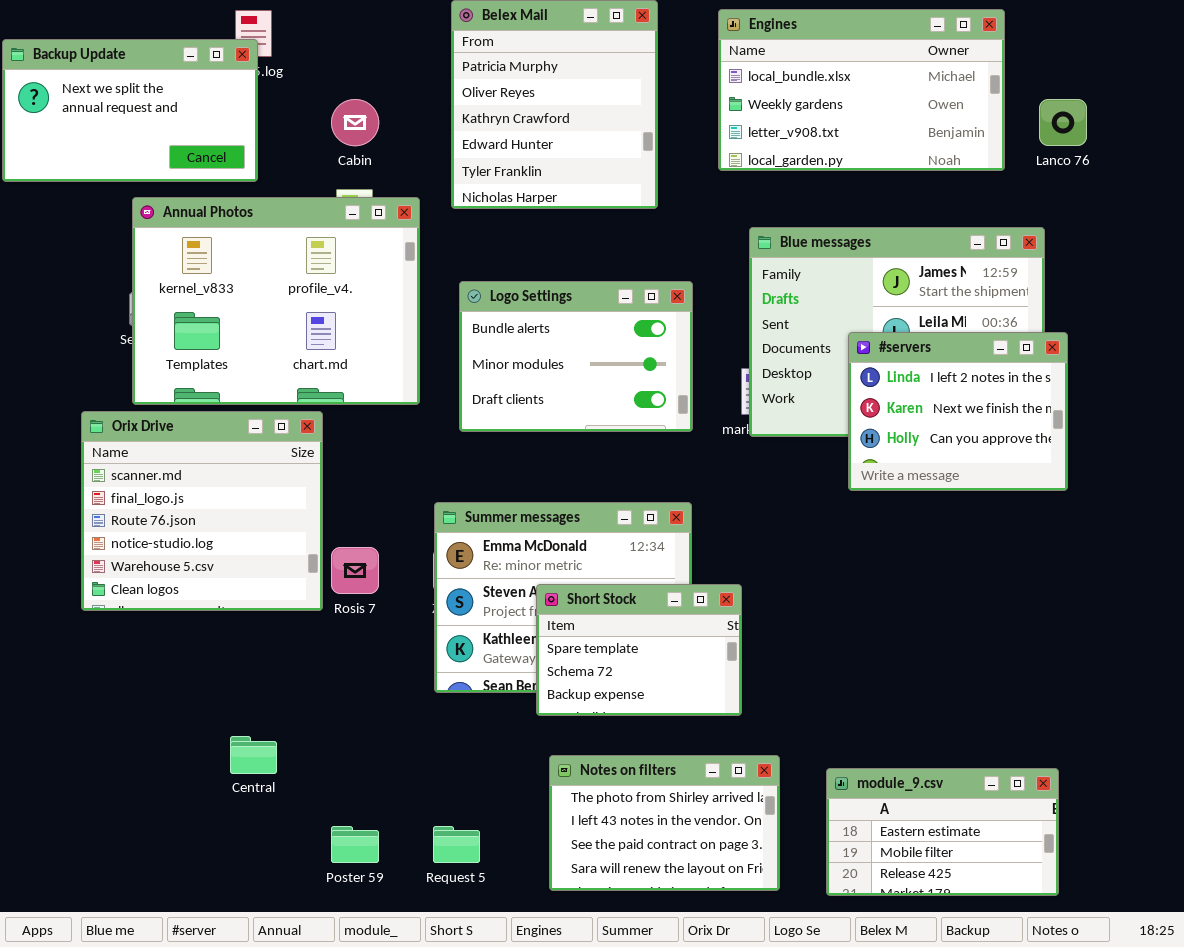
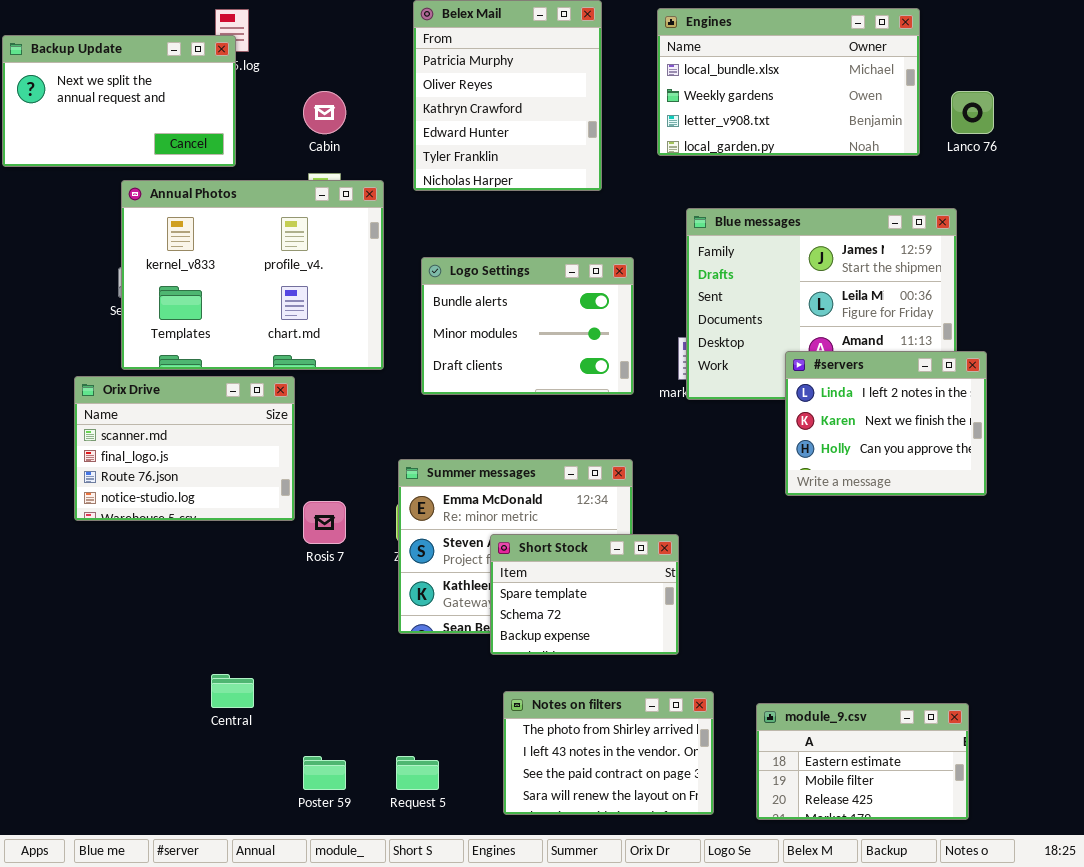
#servers: [848,332,1068,491] -> [785,351,987,496], moved
Orix Drive: [81,411,323,611] -> [74,376,295,521], resized

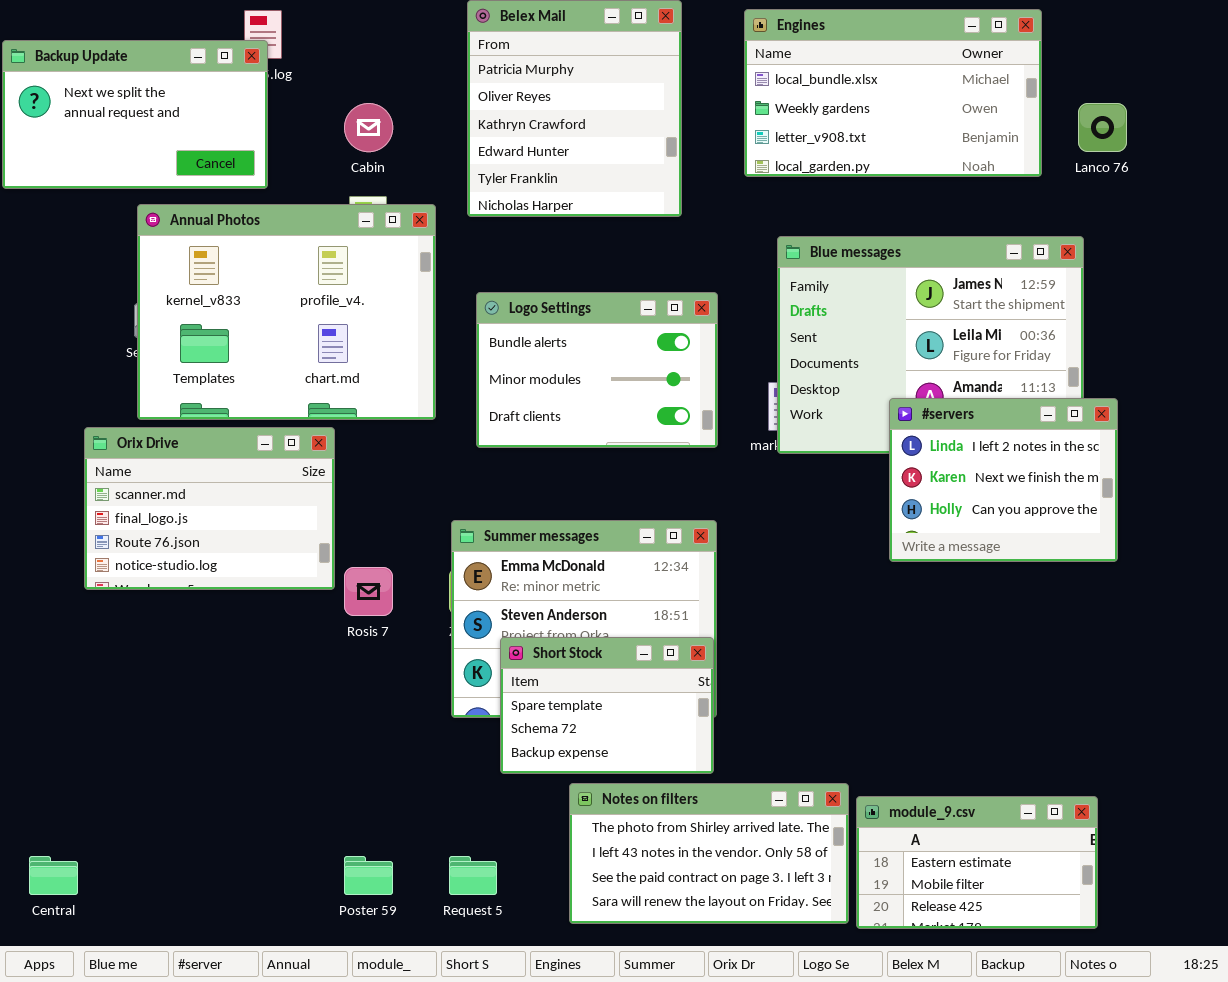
Short Stock: [490,534,679,655] -> [500,637,714,774], moved
Central: [211,674,254,708] -> [29,856,78,895], moved
Notes on filters: [503,691,714,815] -> [569,783,849,924], resized

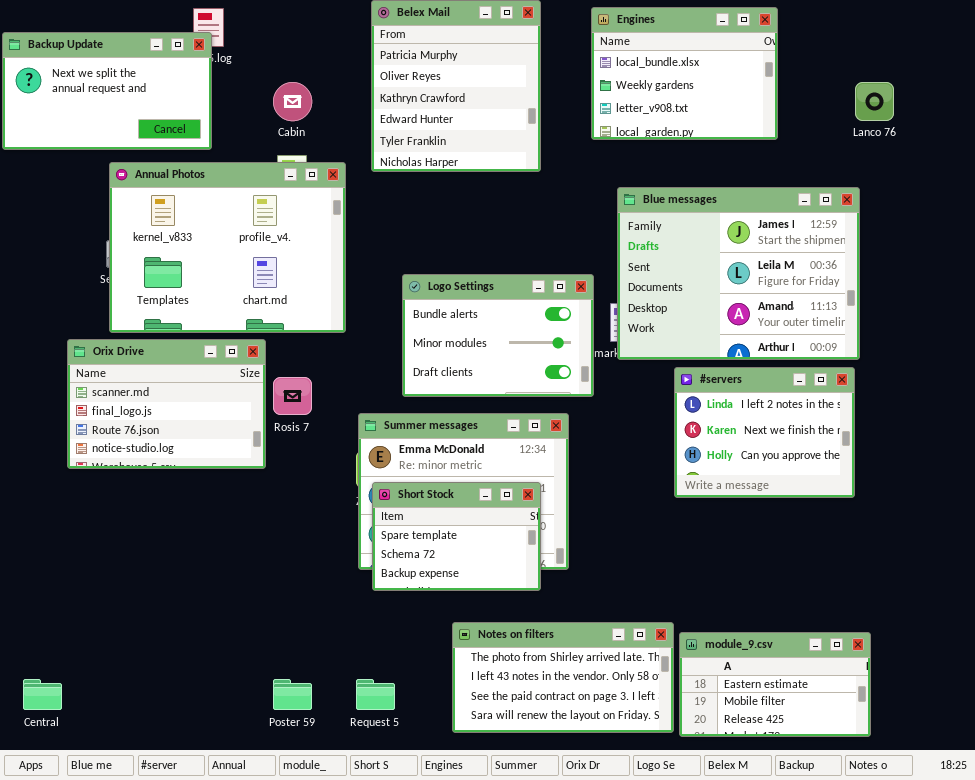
Engines: [744,9,1042,177] -> [591,7,778,140], resized
Logo Settings: [476,292,718,448] -> [402,274,594,397], moved
#servers: [889,398,1118,562] -> [674,367,855,498], moved
Rosis 7: [344,567,393,616] -> [273,377,312,415], moved
Short Stock: [500,637,714,774] -> [372,482,541,591], moved

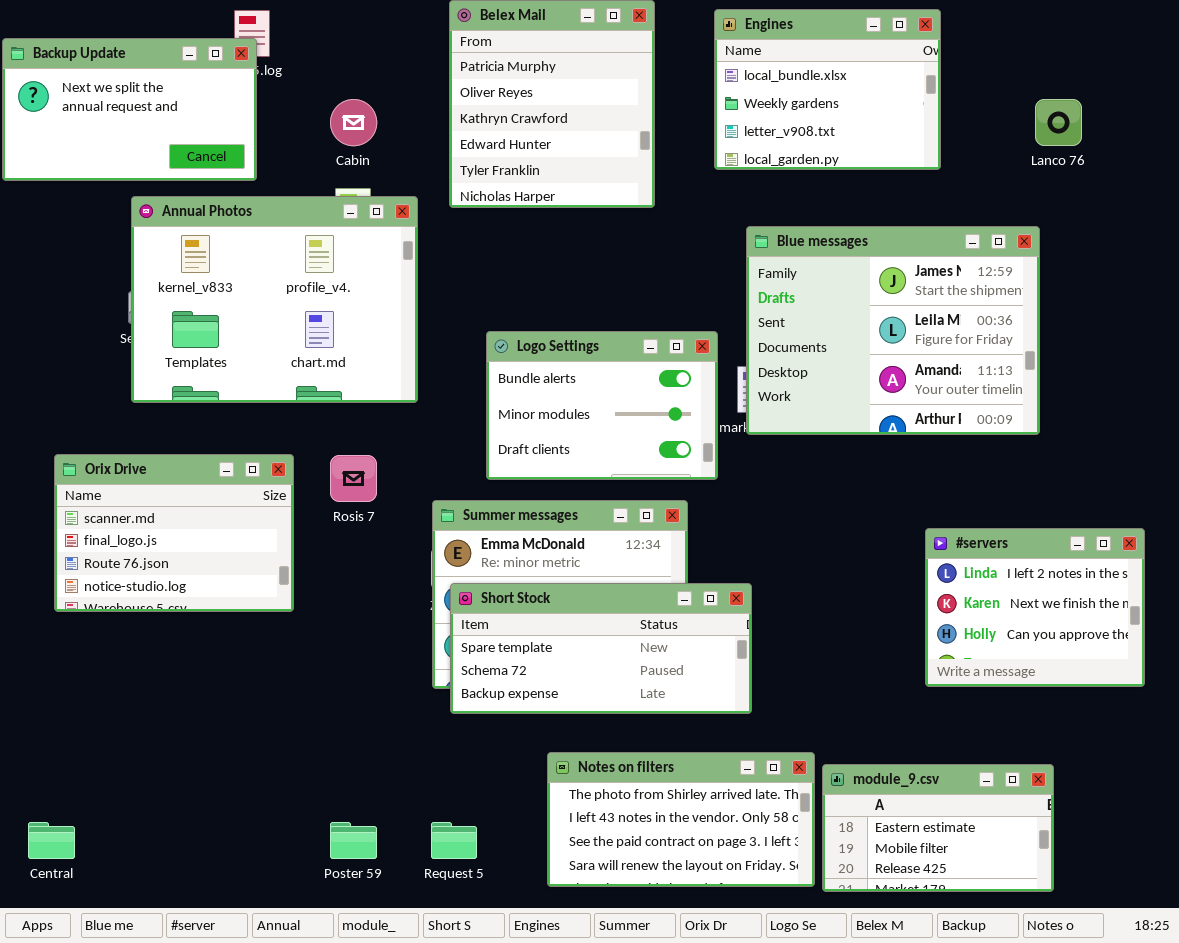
Orix Drive: [67,339,266,469] -> [54,454,294,612], moved
#servers: [674,367,855,498] -> [925,528,1145,687], moved
Short Stock: [372,482,541,591] -> [450,583,752,714], resized

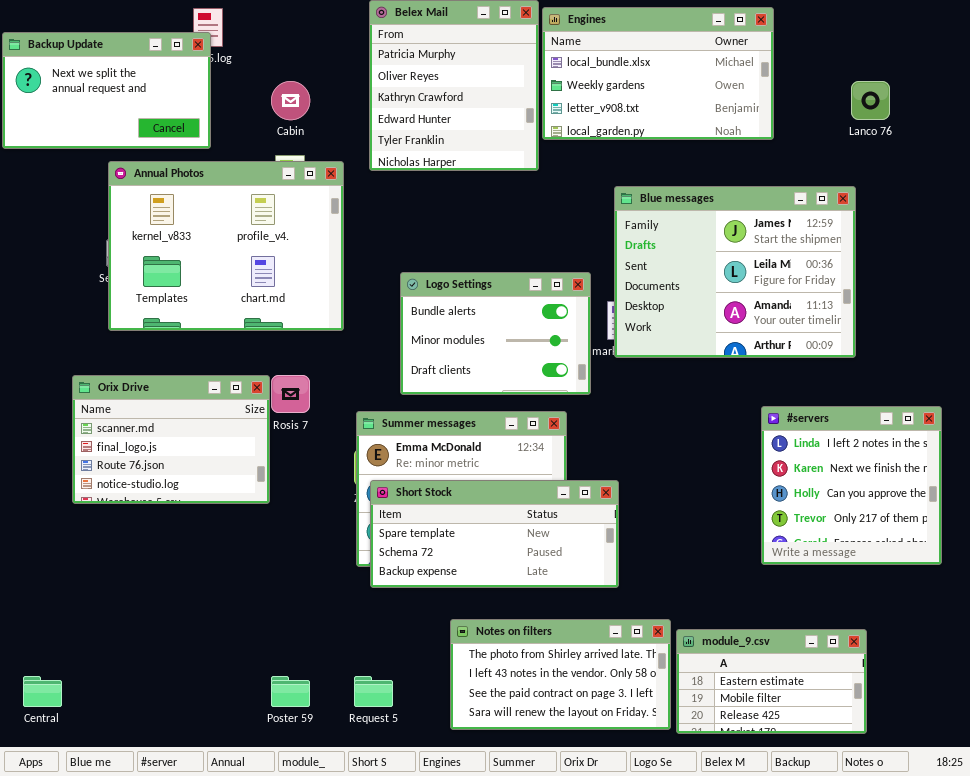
Engines: [714,9,941,170] -> [542,7,774,140], resized
Orix Drive: [54,454,294,612] -> [72,375,270,504], moved
#servers: [925,528,1145,687] -> [761,406,942,565], resized

